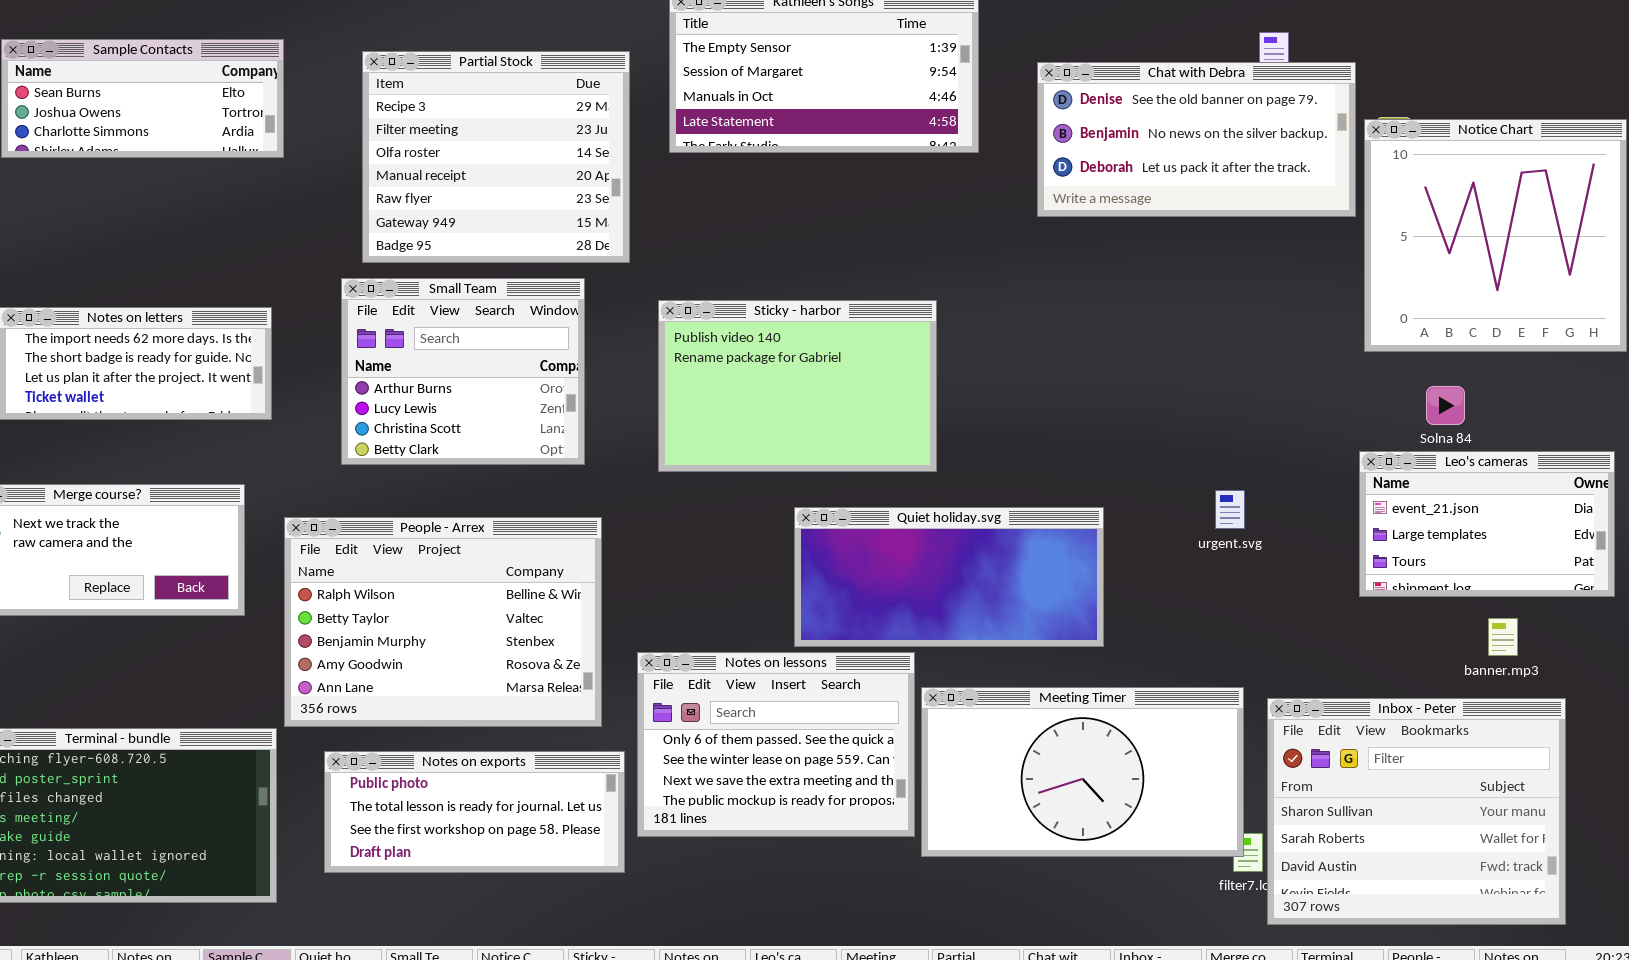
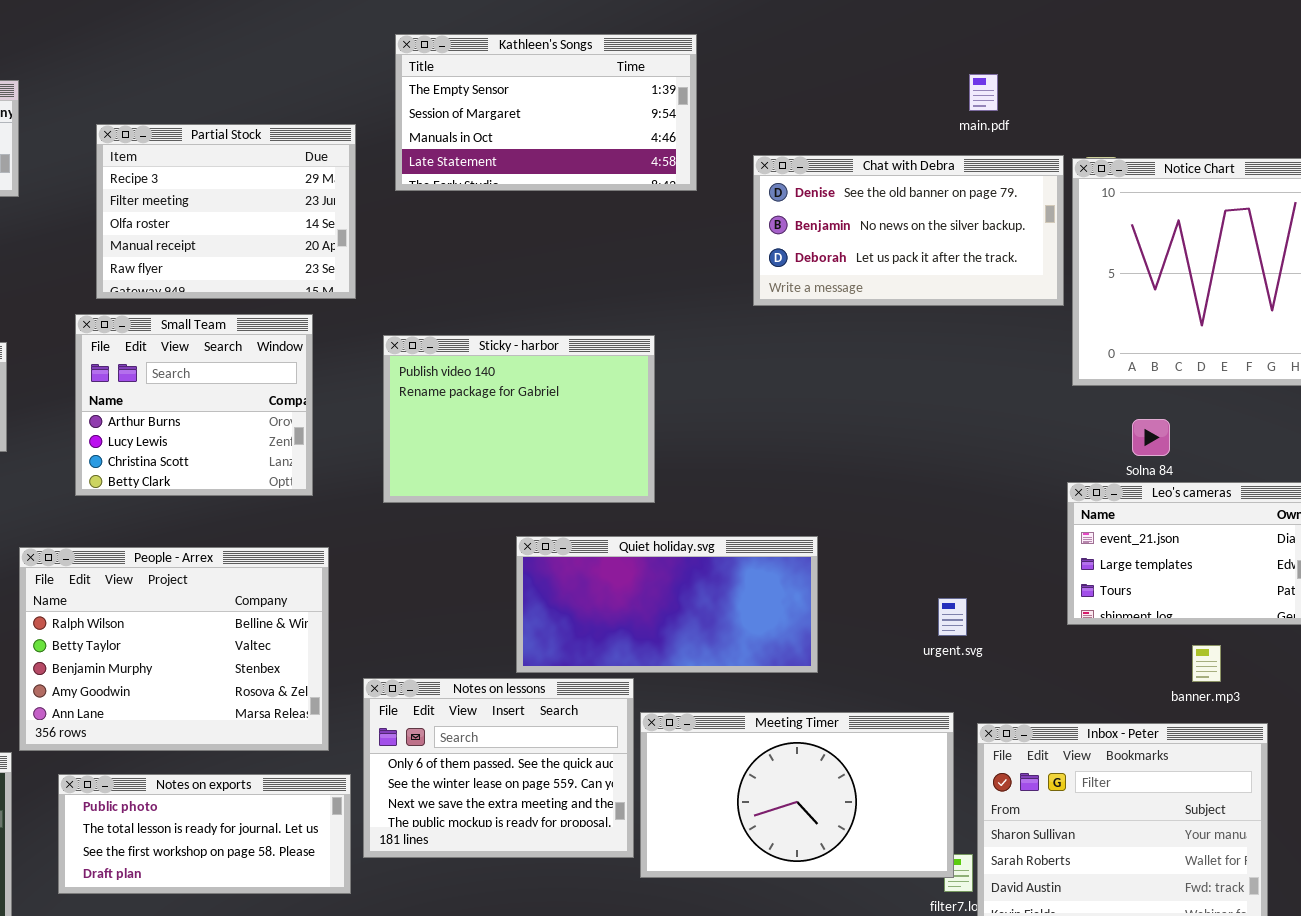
Partial Stock: [362,51,630,263] -> [96,124,356,299], resized
Chat with Debra: [1037,62,1356,217] -> [753,155,1064,306], moved
urgent.svg: [1215,490,1245,529] -> [938,598,967,636], moved

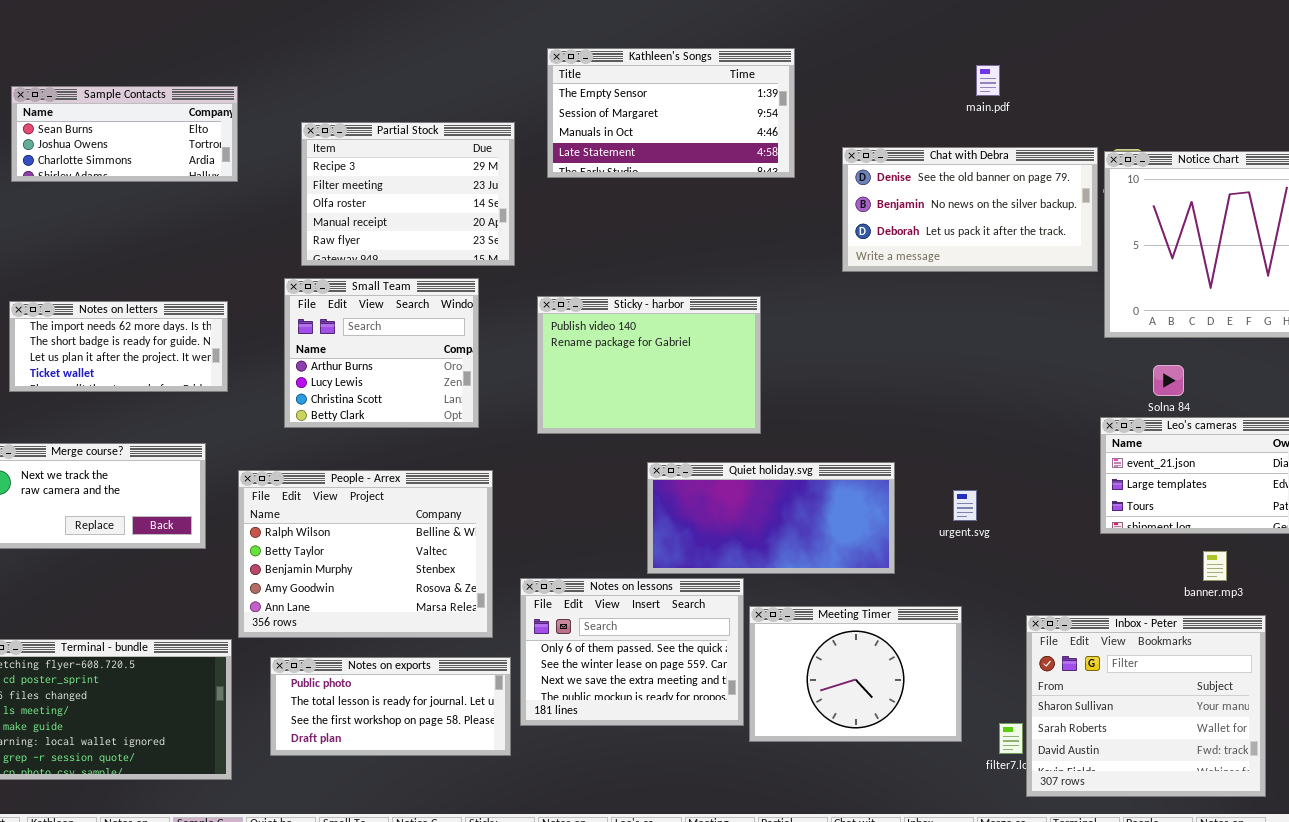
main.pdf: [969,74,998,111] -> [976,65,1000,96], moved
urgent.svg: [938,598,967,636] -> [953,490,977,521], moved
Meeting Timer: [640,712,954,878] -> [749,606,962,742], resized

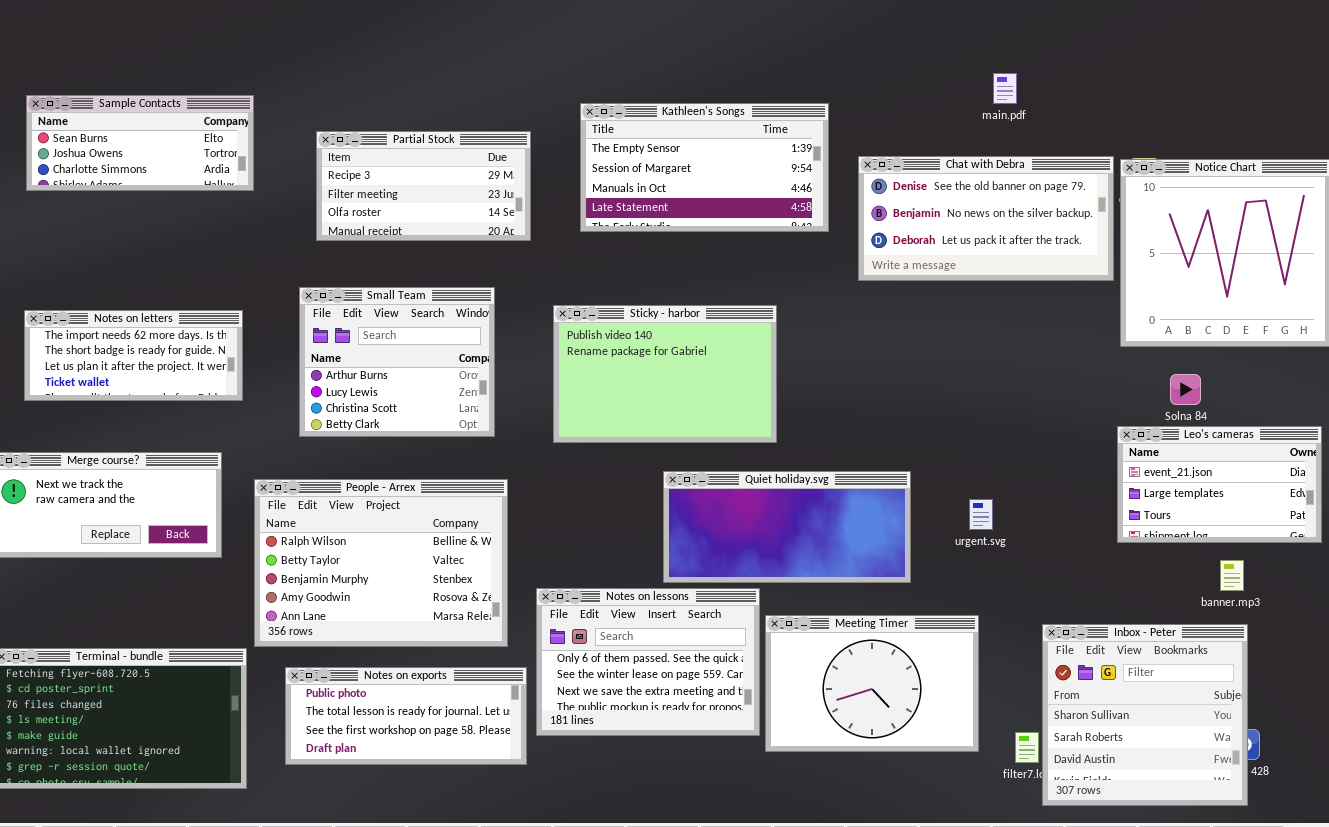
Kathleen's Songs: [547,48,795,178] -> [580,103,829,232], moved
Partial Stock: [301,122,515,266] -> [316,131,531,241], resized
Inbox - Peter: [1026,615,1266,797] -> [1042,624,1248,806], resized

